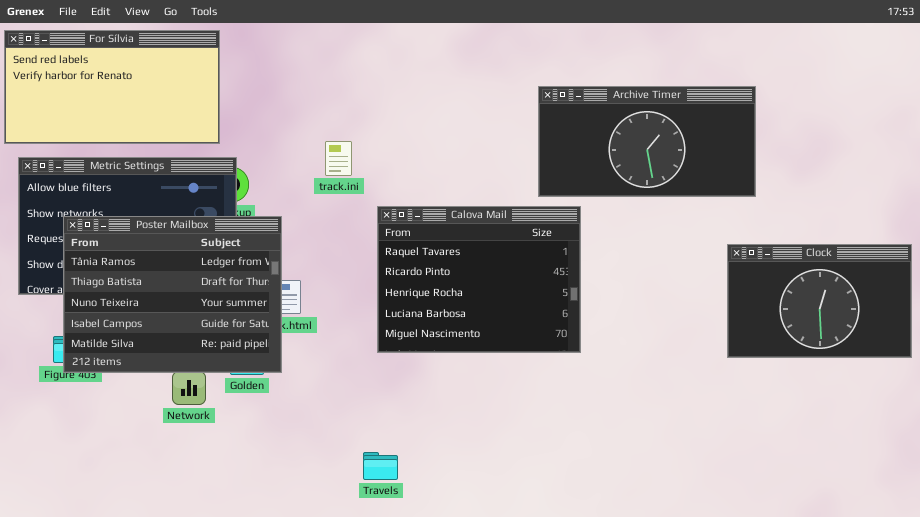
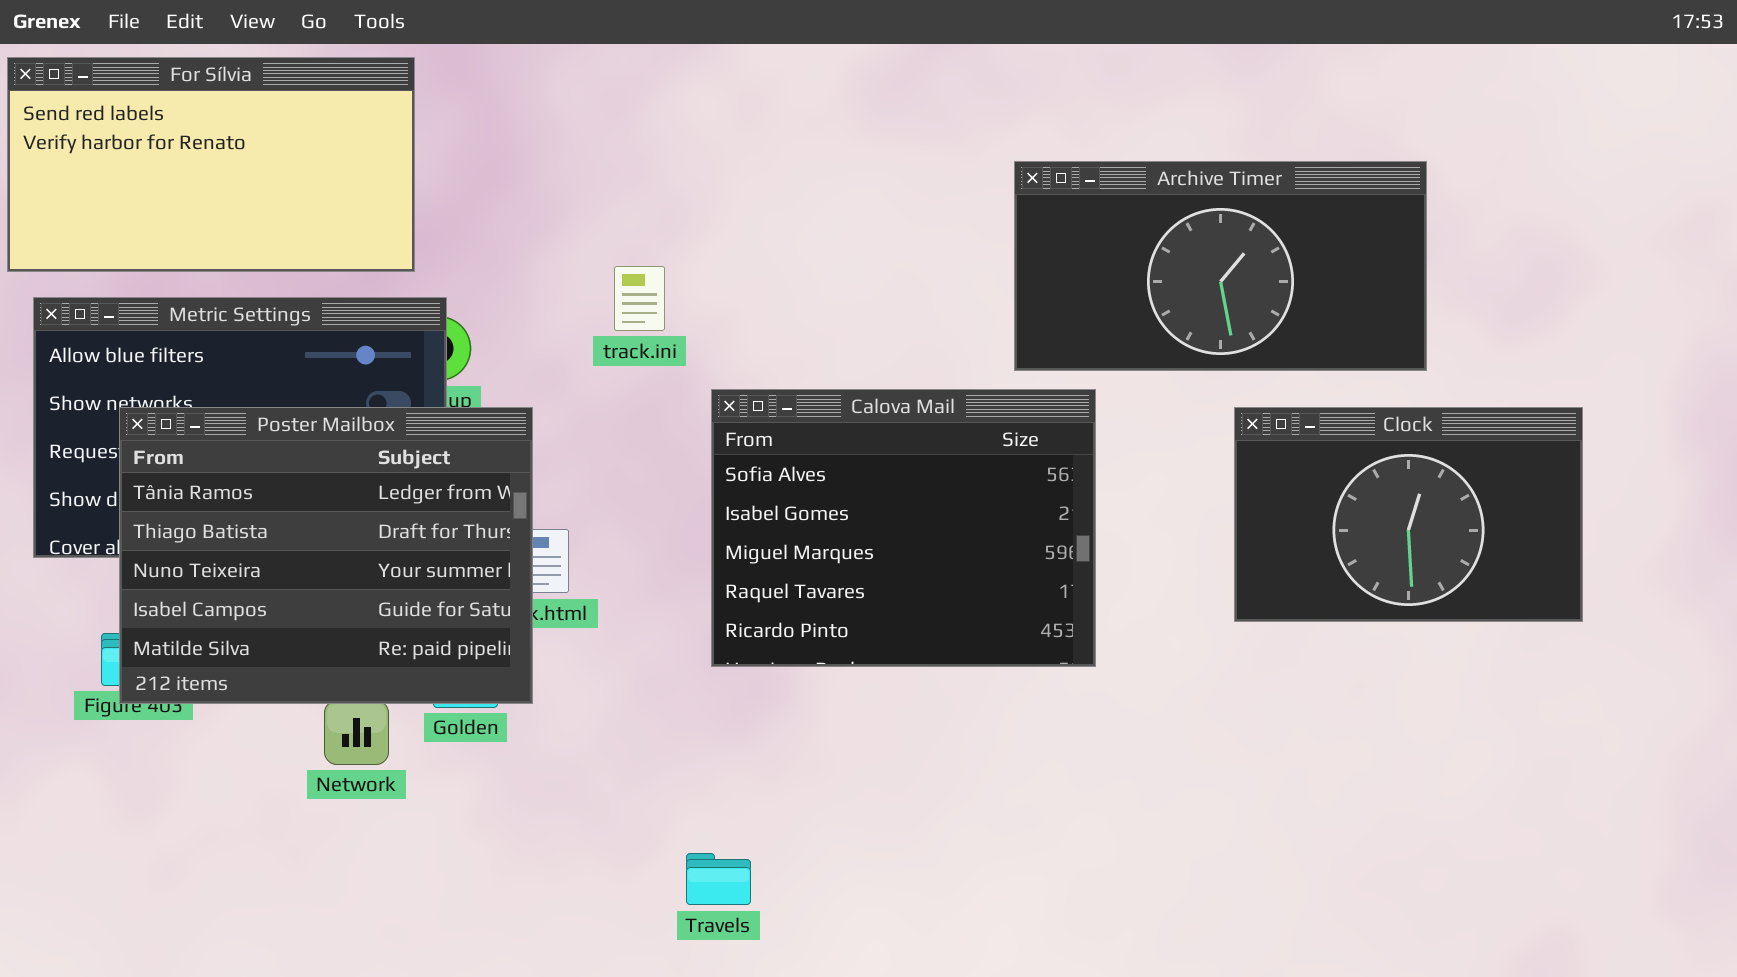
Calova Mail: [377,206,581,353] -> [711,389,1096,667], scrolled up 3 rows
Clock: [727,244,912,358] -> [1234,407,1583,622], moved

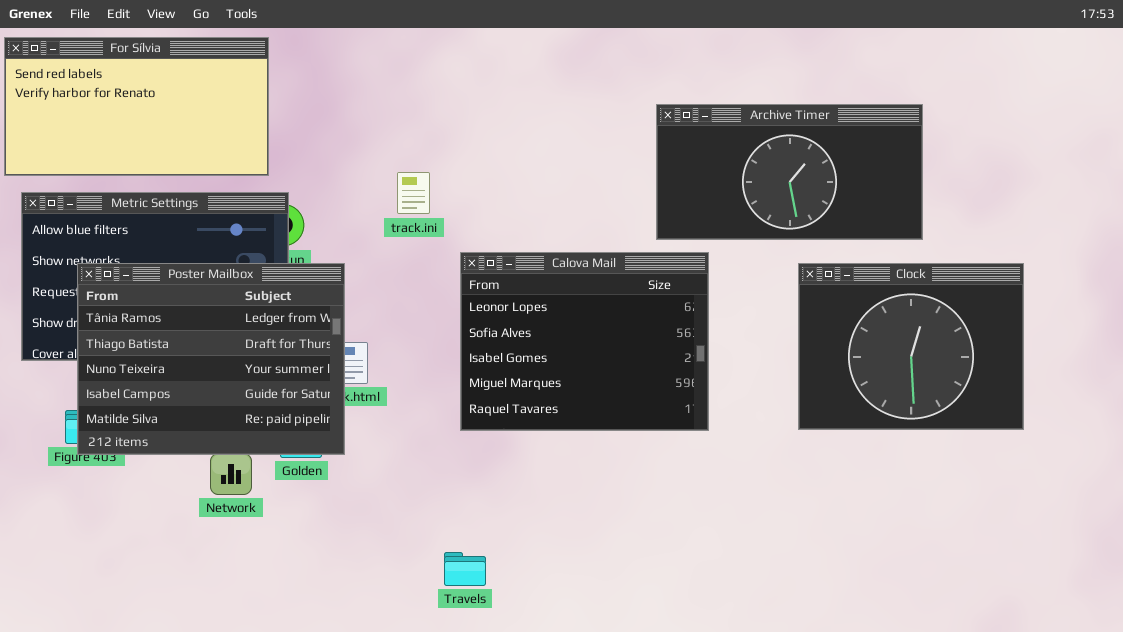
Calova Mail: [711,389,1096,667] -> [460,252,709,431], scrolled up 1 row
Clock: [1234,407,1583,622] -> [798,263,1024,430], resized

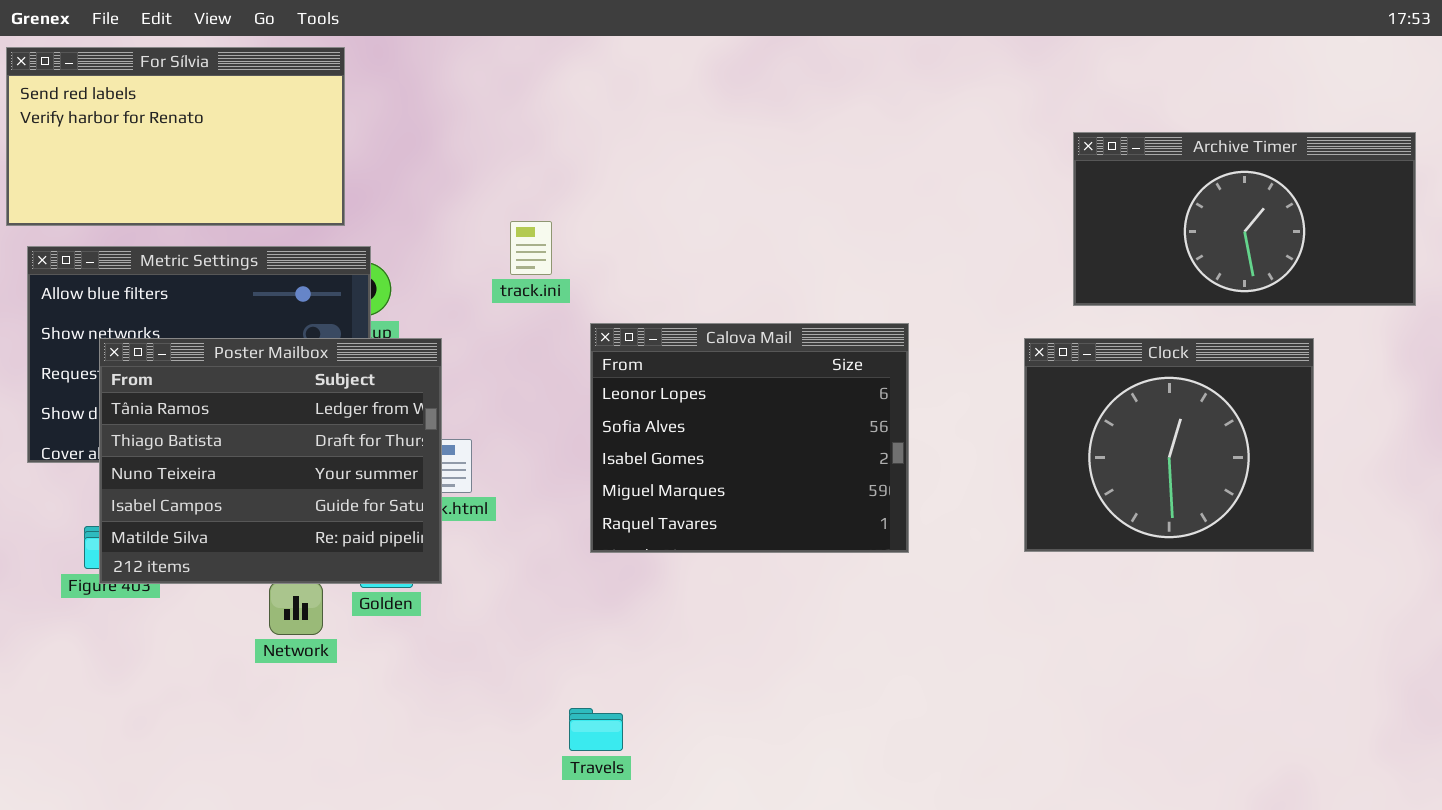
Archive Timer: [656,104,923,240] -> [1073,132,1416,306], moved

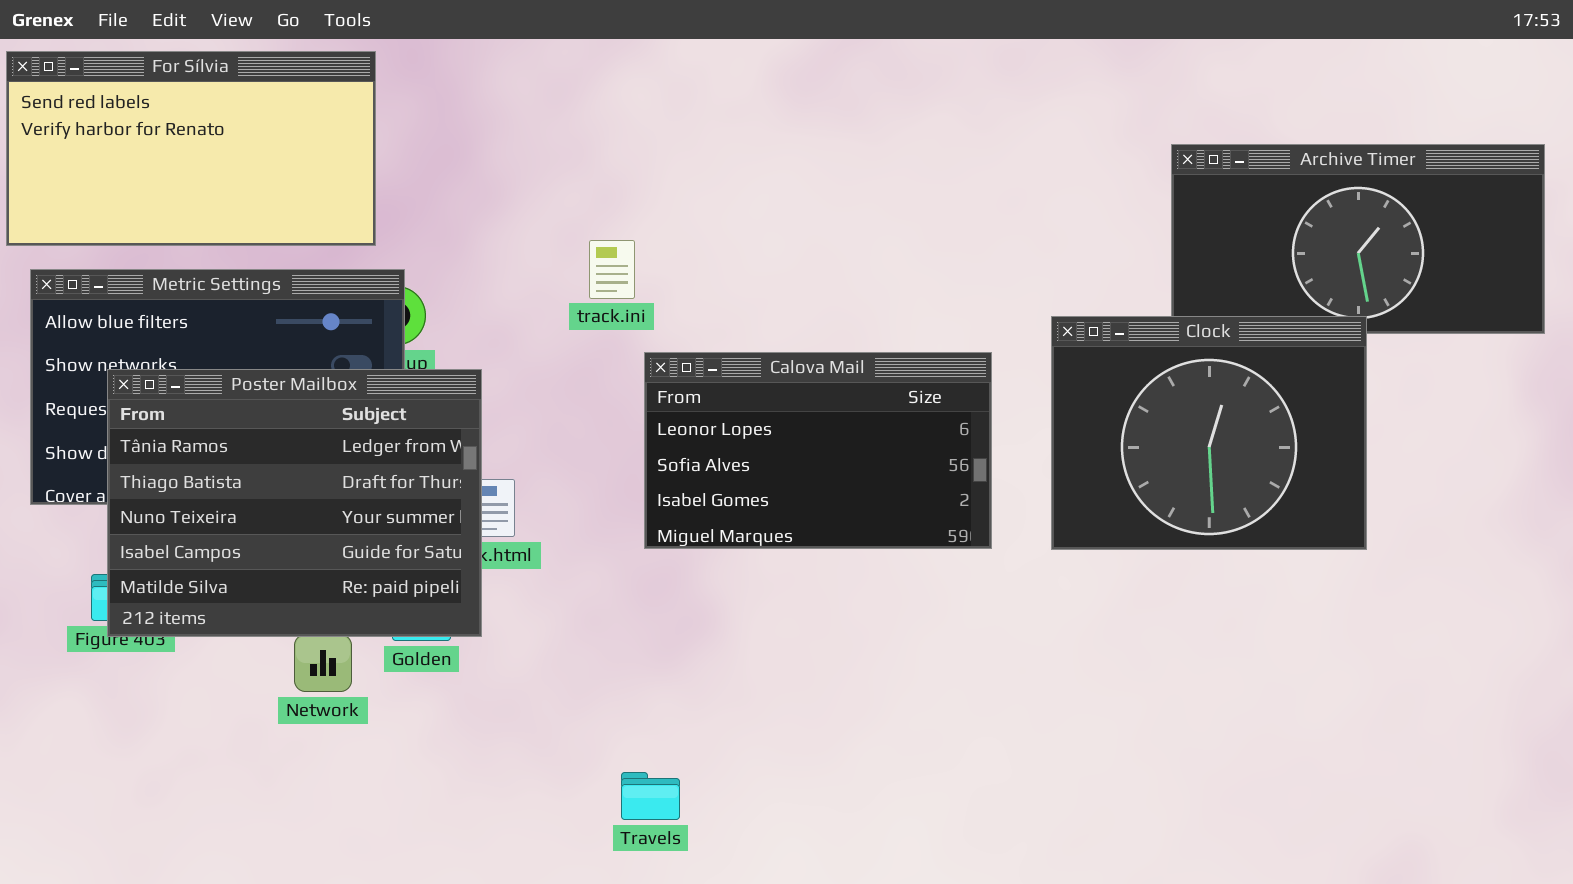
track.ini: [510,221,552,275] -> [589,240,635,299], moved
Calova Mail: [590,323,909,553] -> [644,352,992,549], resized
Clock: [1024,338,1314,552] -> [1051,316,1367,550], moved

